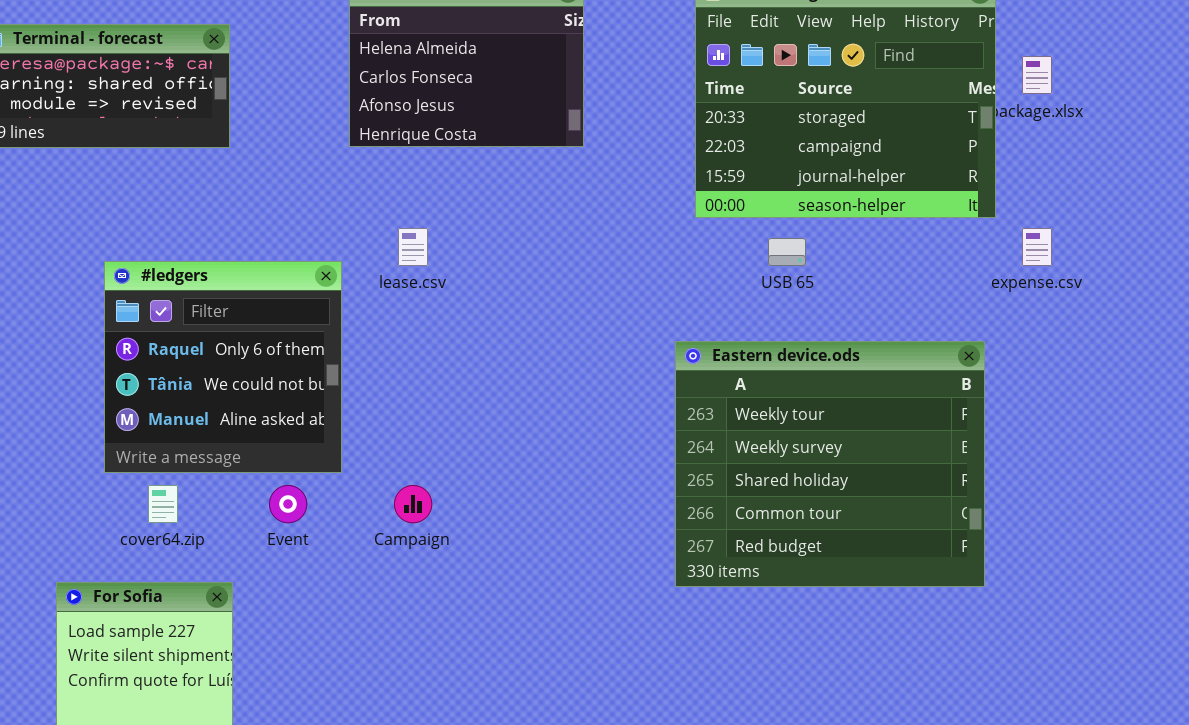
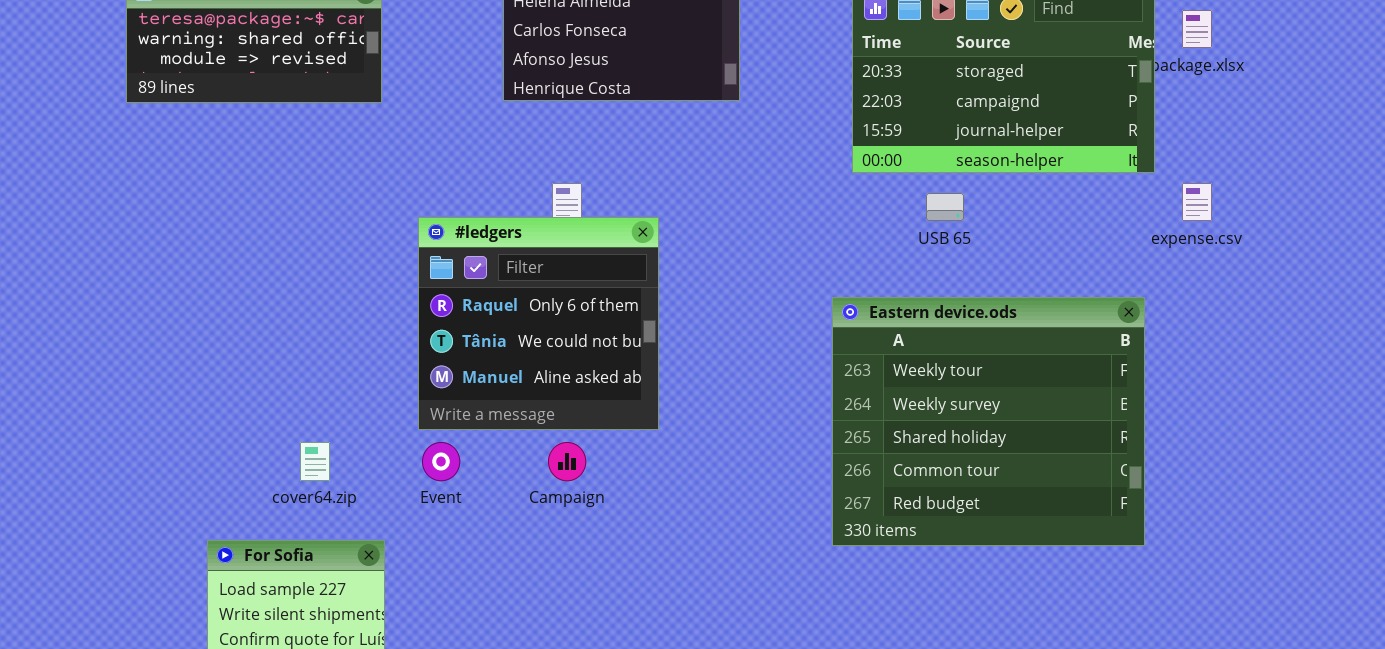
#ledgers: [104,261,342,473] -> [418,217,659,430], moved

